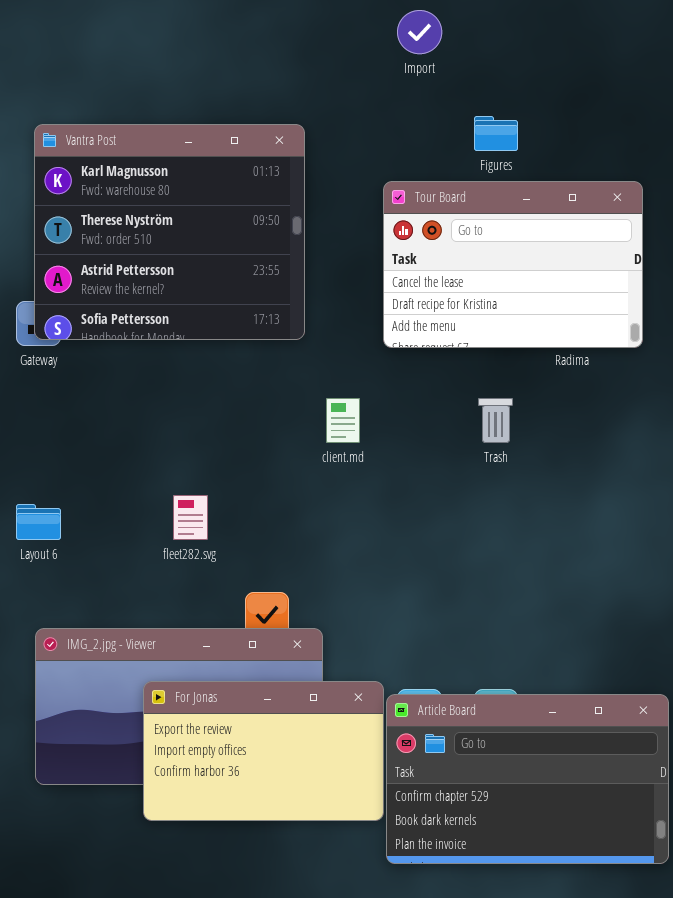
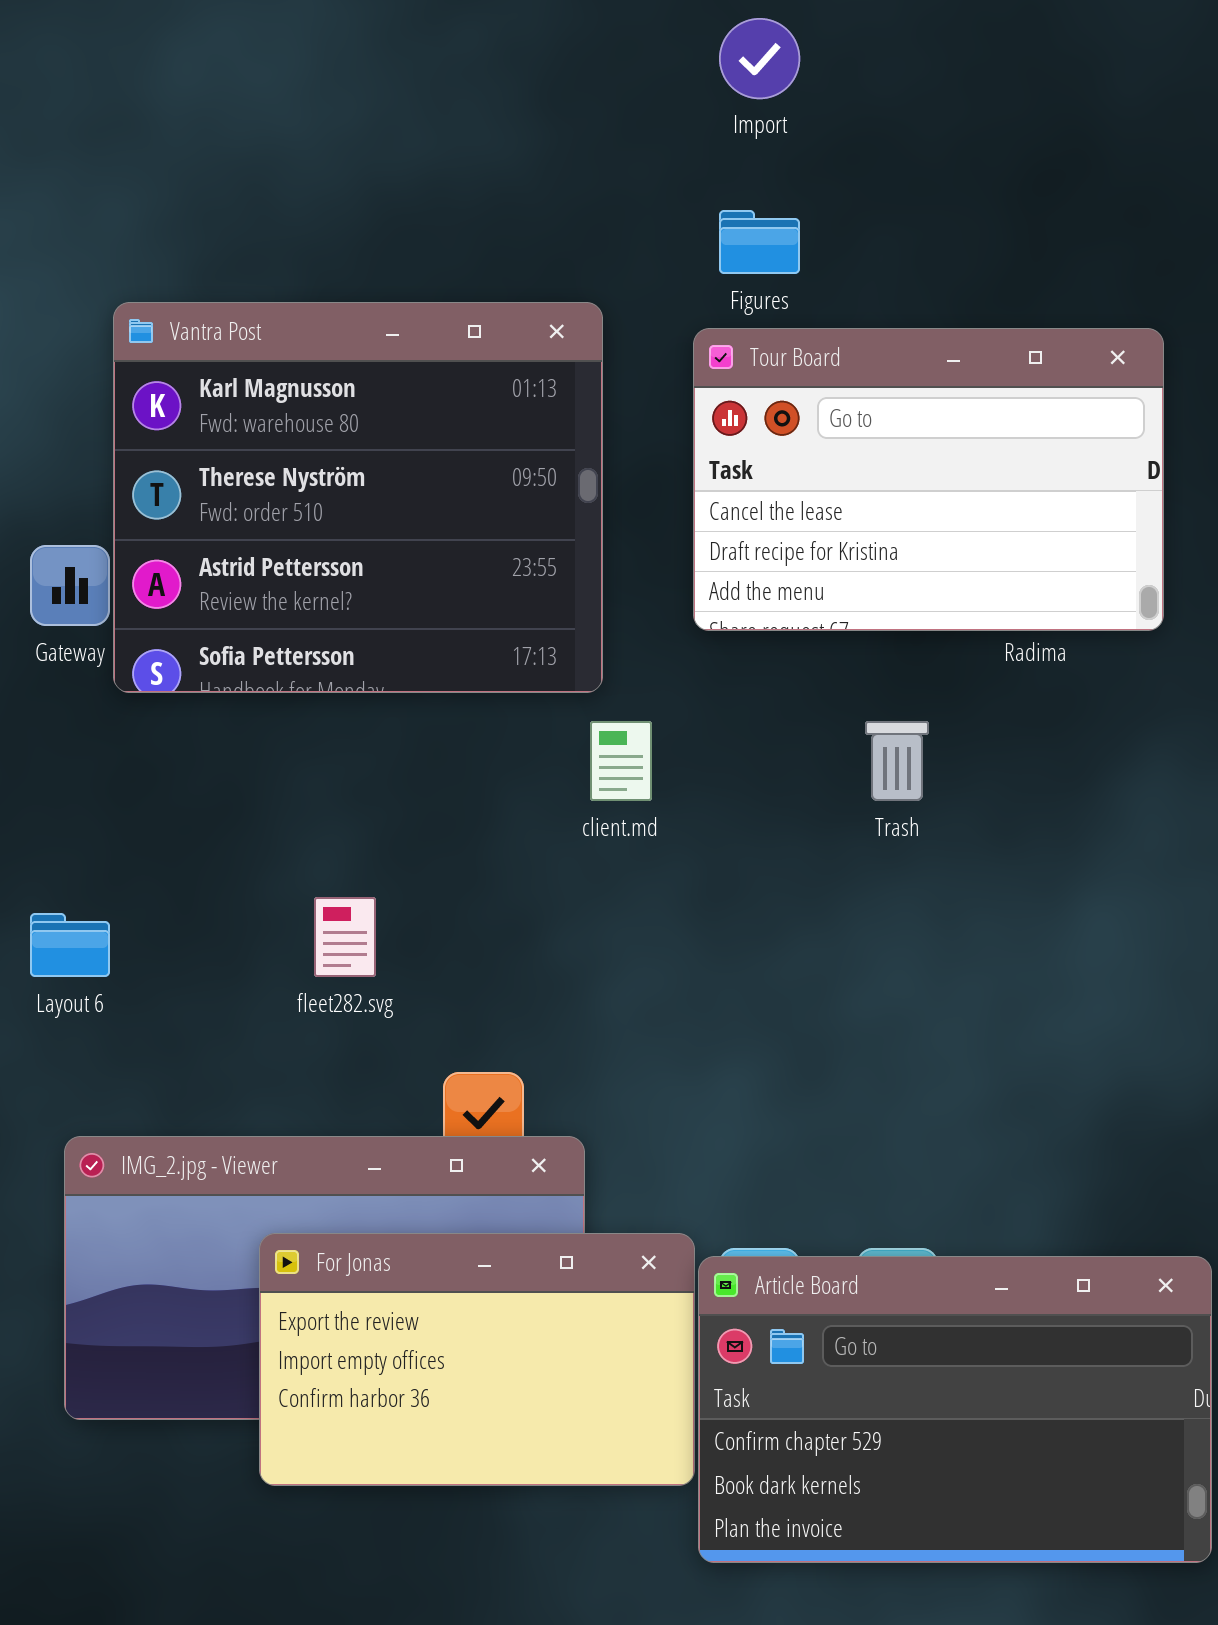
Figures: [474,116,518,151] -> [719,210,800,274], moved
Vantra Post: [34,124,305,340] -> [113,302,603,693], moved

